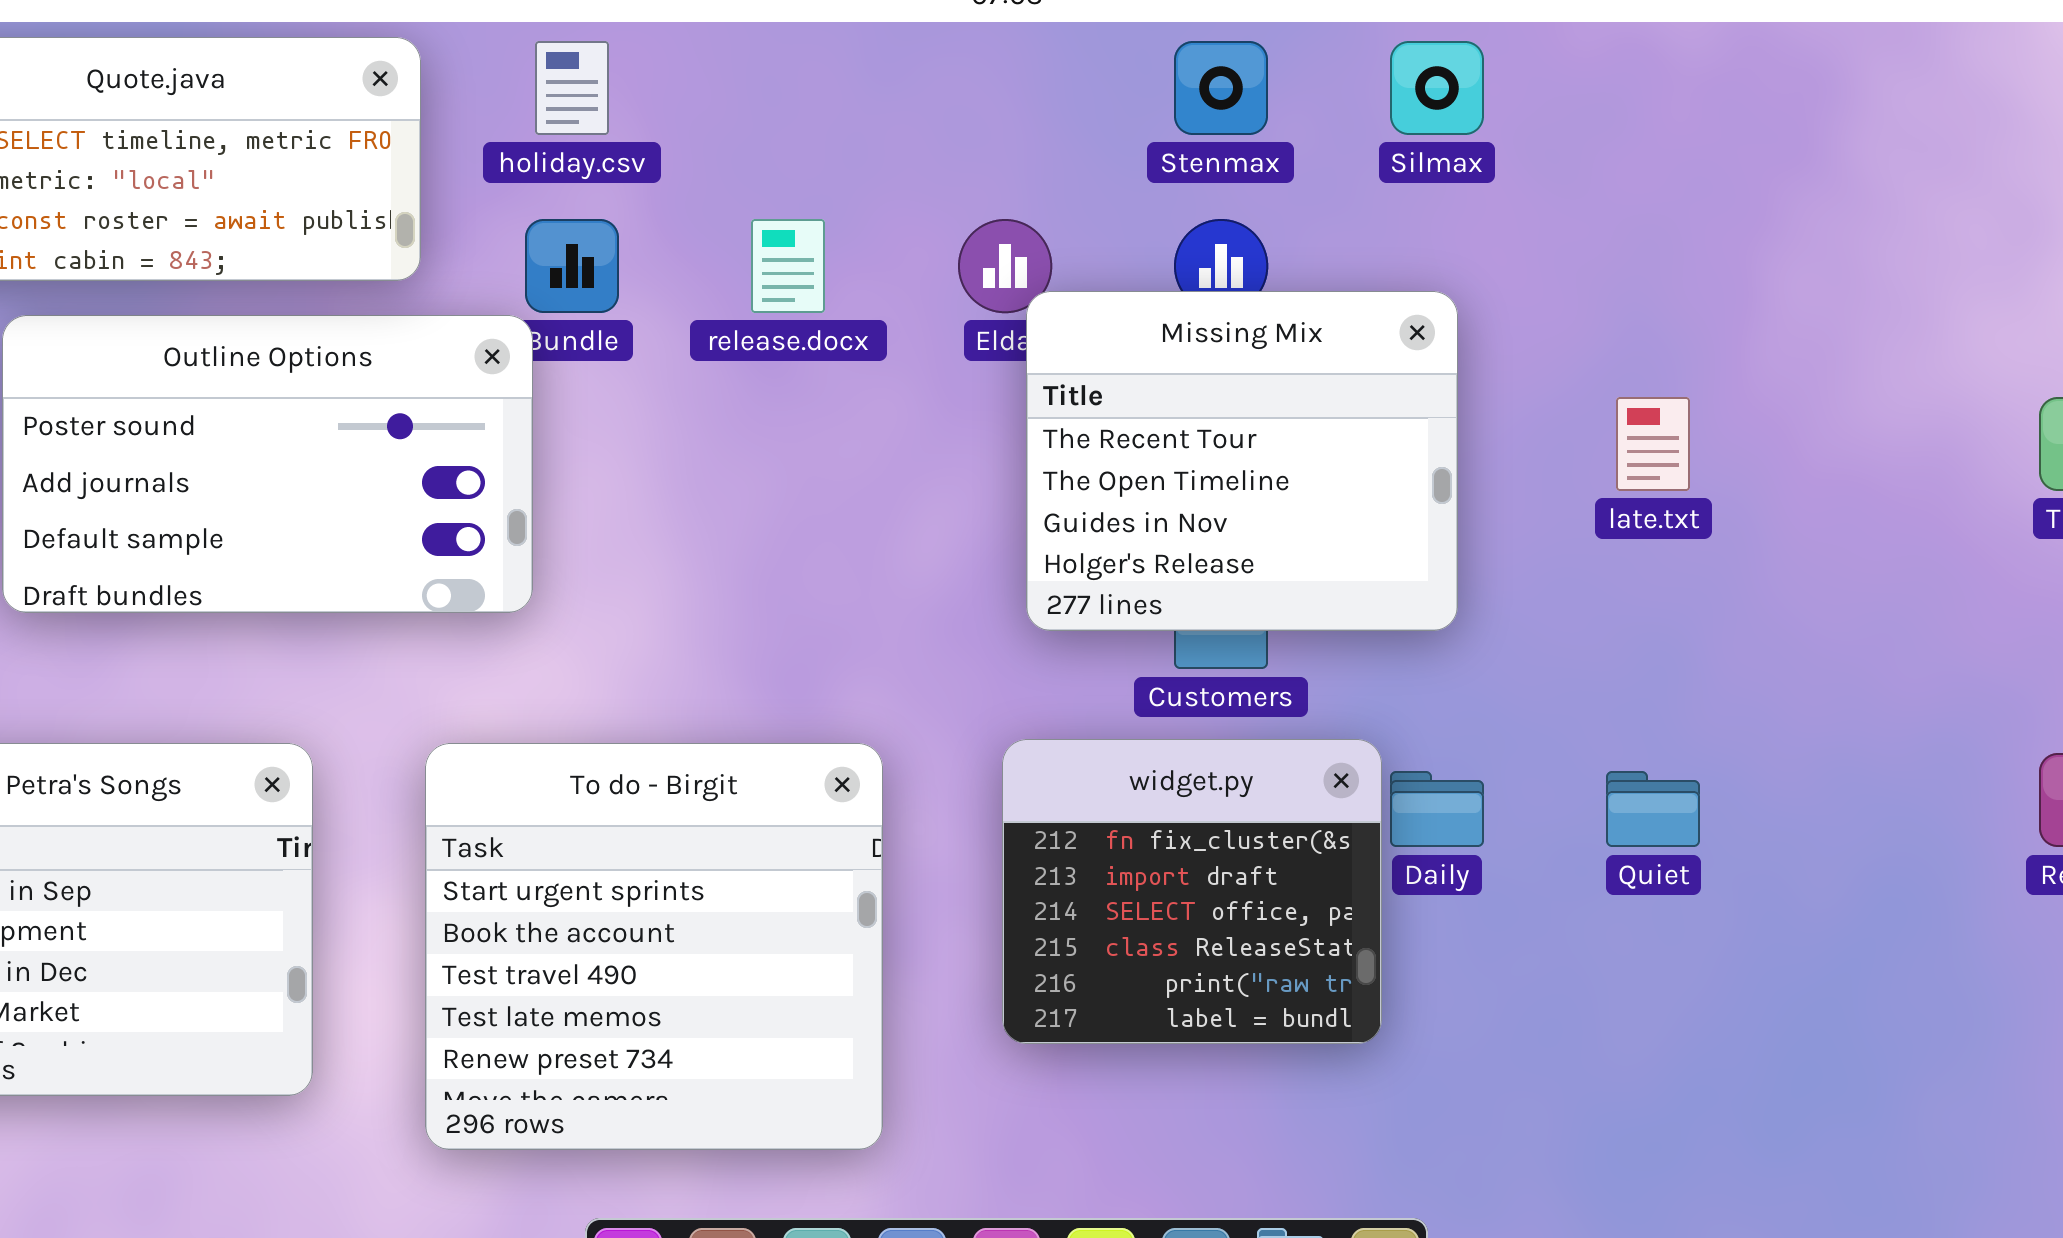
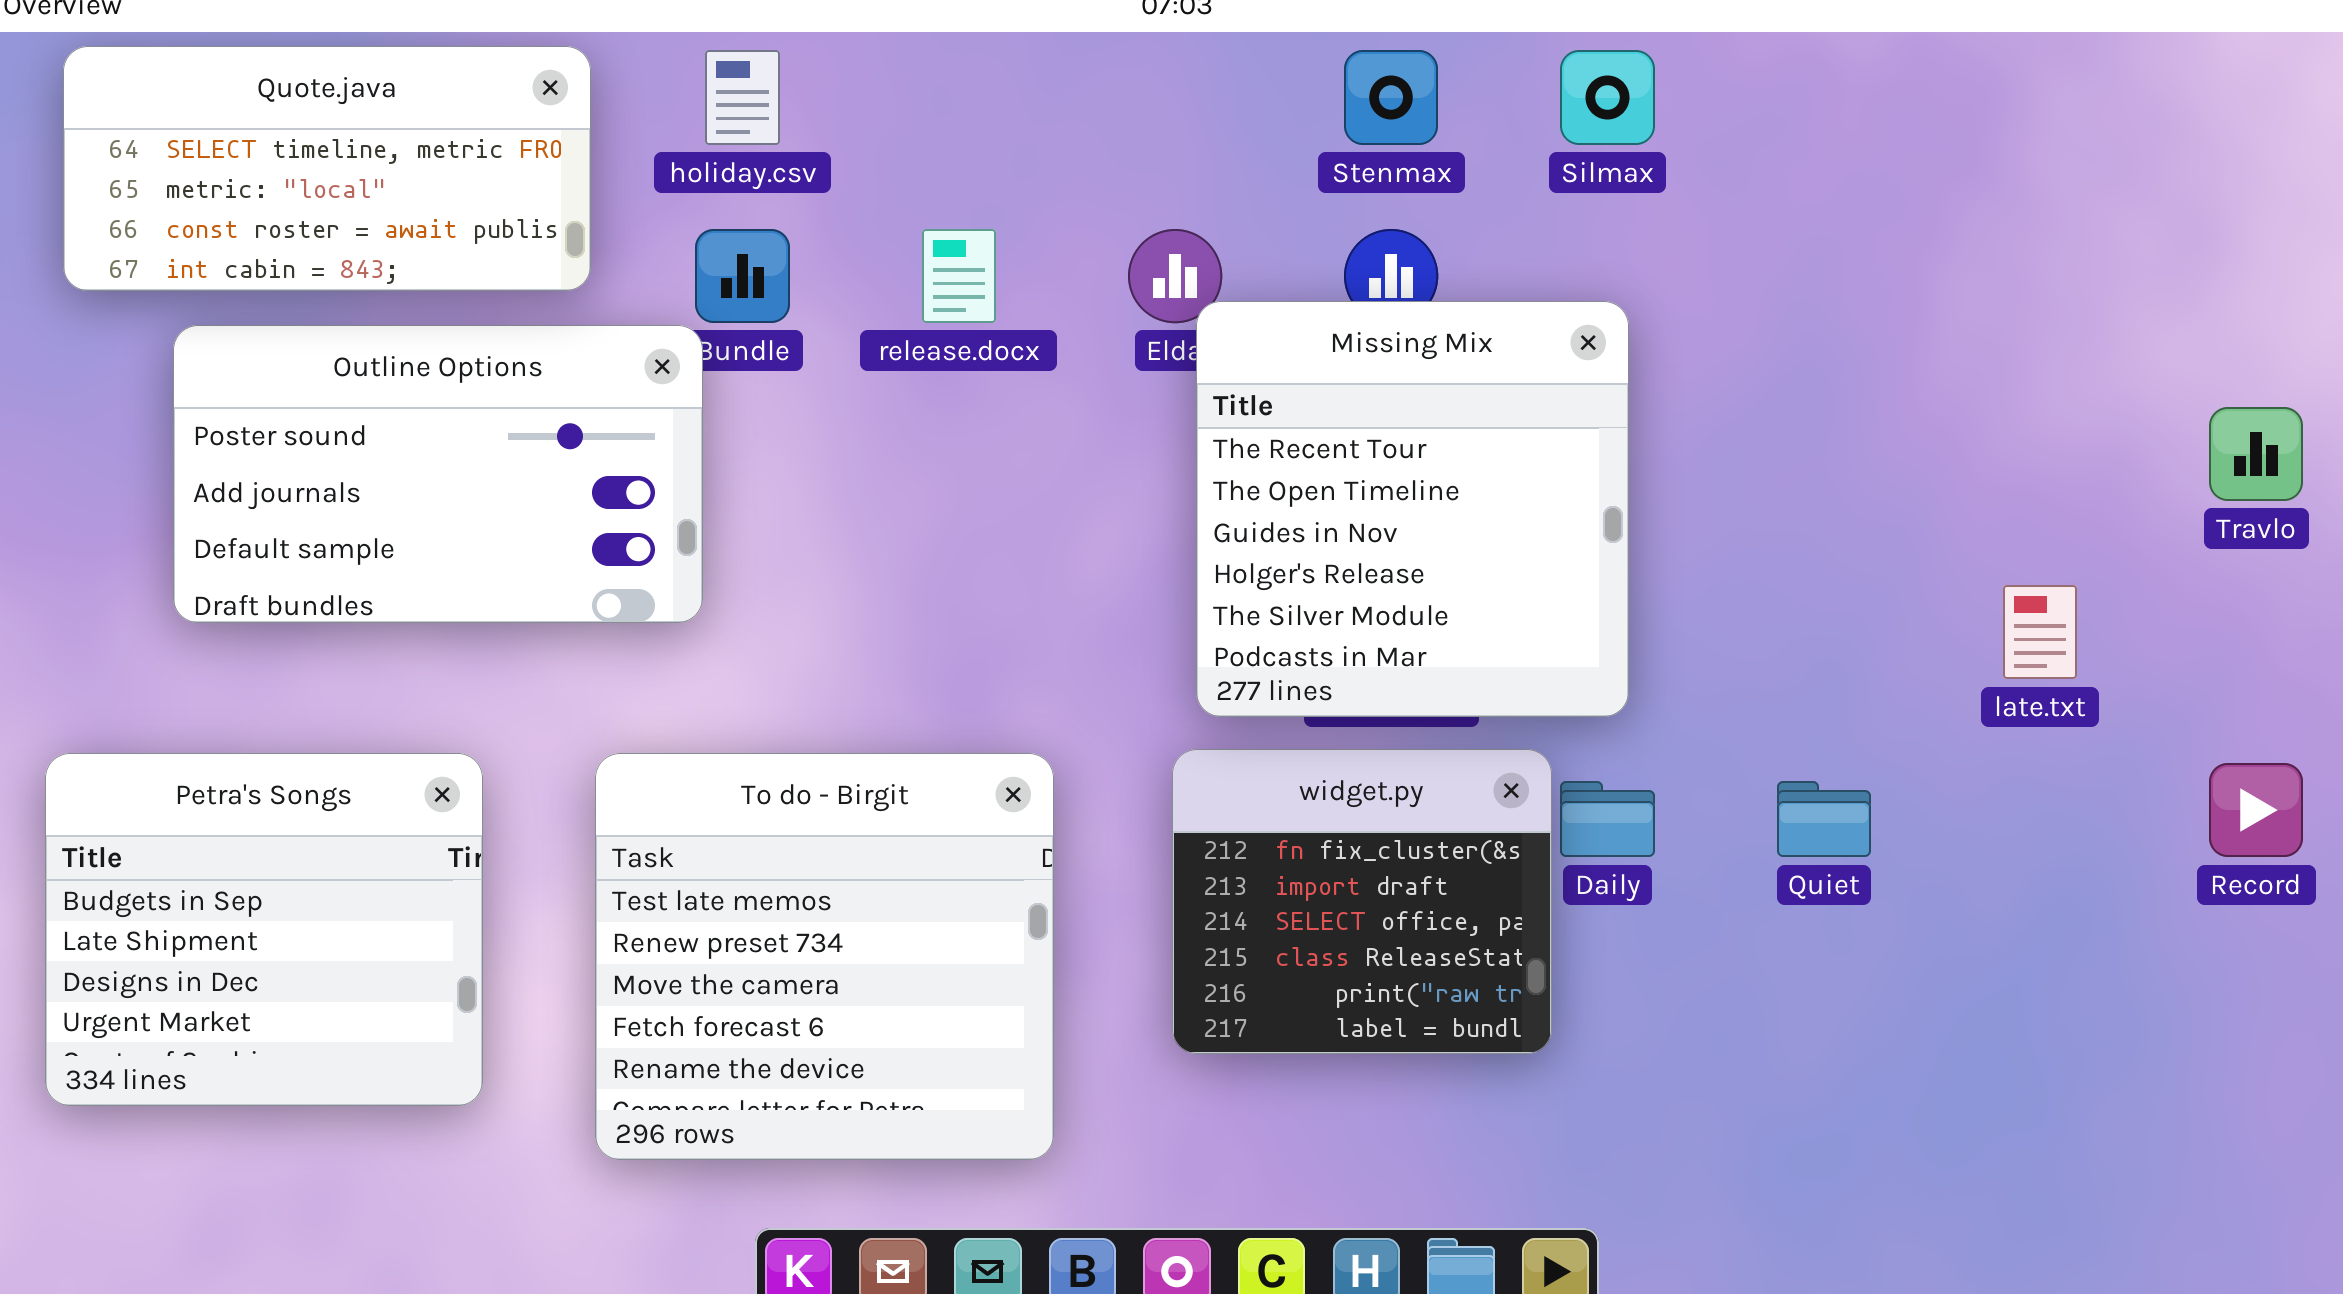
Missing Mix: [1026,291,1458,631] -> [1196,301,1629,717], resized
late.txt: [1616,397,1690,491] -> [2003,585,2077,679], moved
To do - Birgit: [425,743,883,1150] -> [595,753,1054,1160], scrolled down 3 rows

